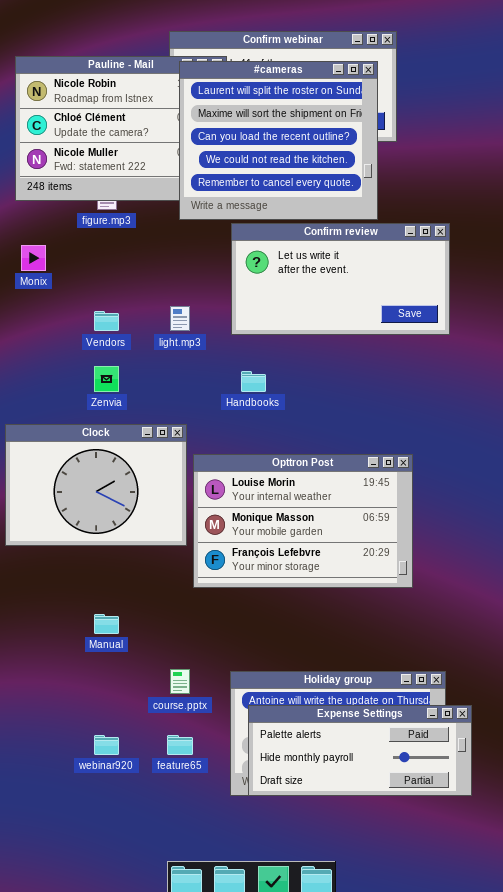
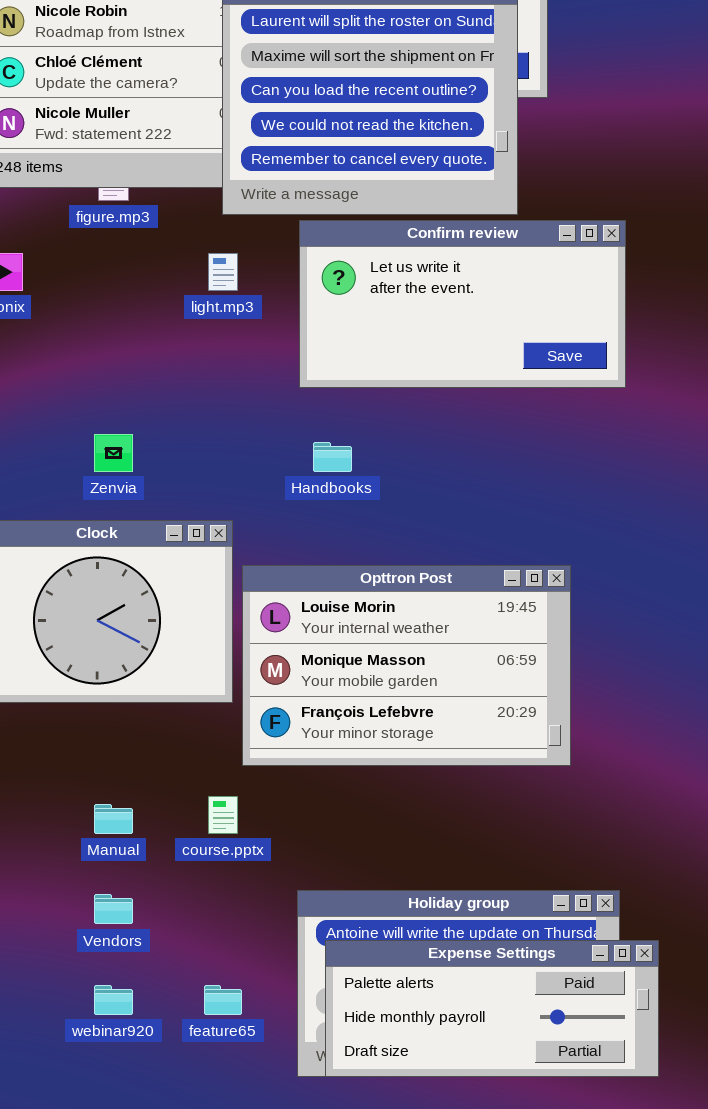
light.mp3: [170,306,190,331] -> [208,253,238,291], moved
Vendors: [94,311,119,331] -> [94,894,133,924], moved
course.pptx: [170,669,190,694] -> [208,796,238,834], moved

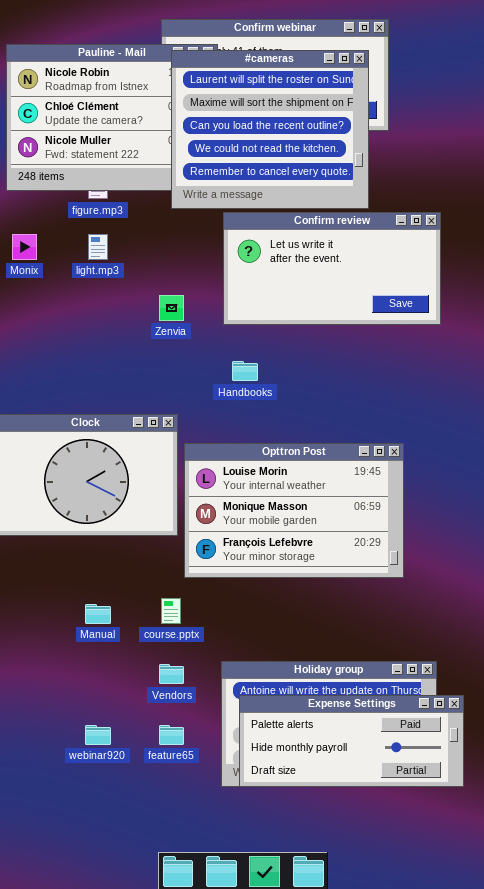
light.mp3: [208,253,238,291] -> [88,234,108,260], moved
Zenvia: [94,434,133,472] -> [159,295,184,321], moved
Vendors: [94,894,133,924] -> [159,664,184,684], moved

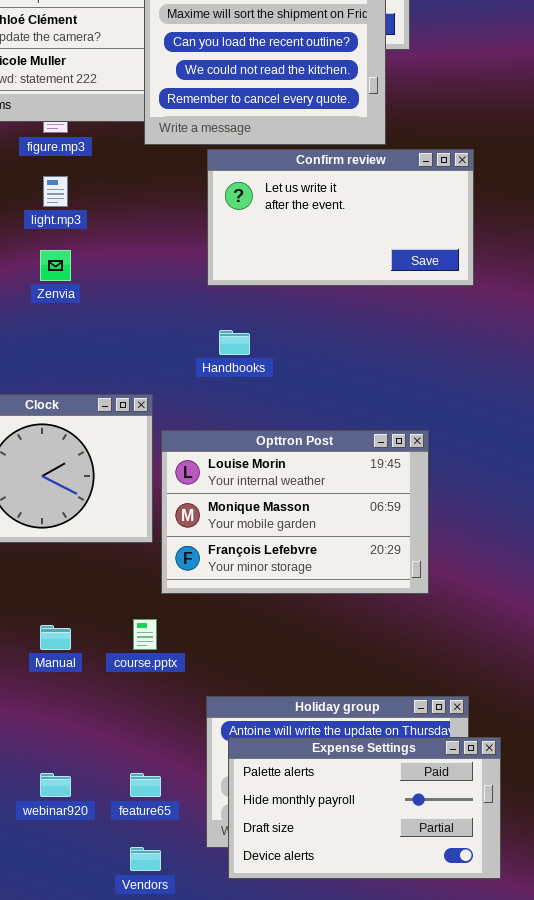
Zenvia: [159,295,184,321] -> [40,250,71,281], moved
Vendors: [159,664,184,684] -> [130,847,161,871], moved
Expense Settings: [239,695,464,787] -> [228,737,501,879], resized

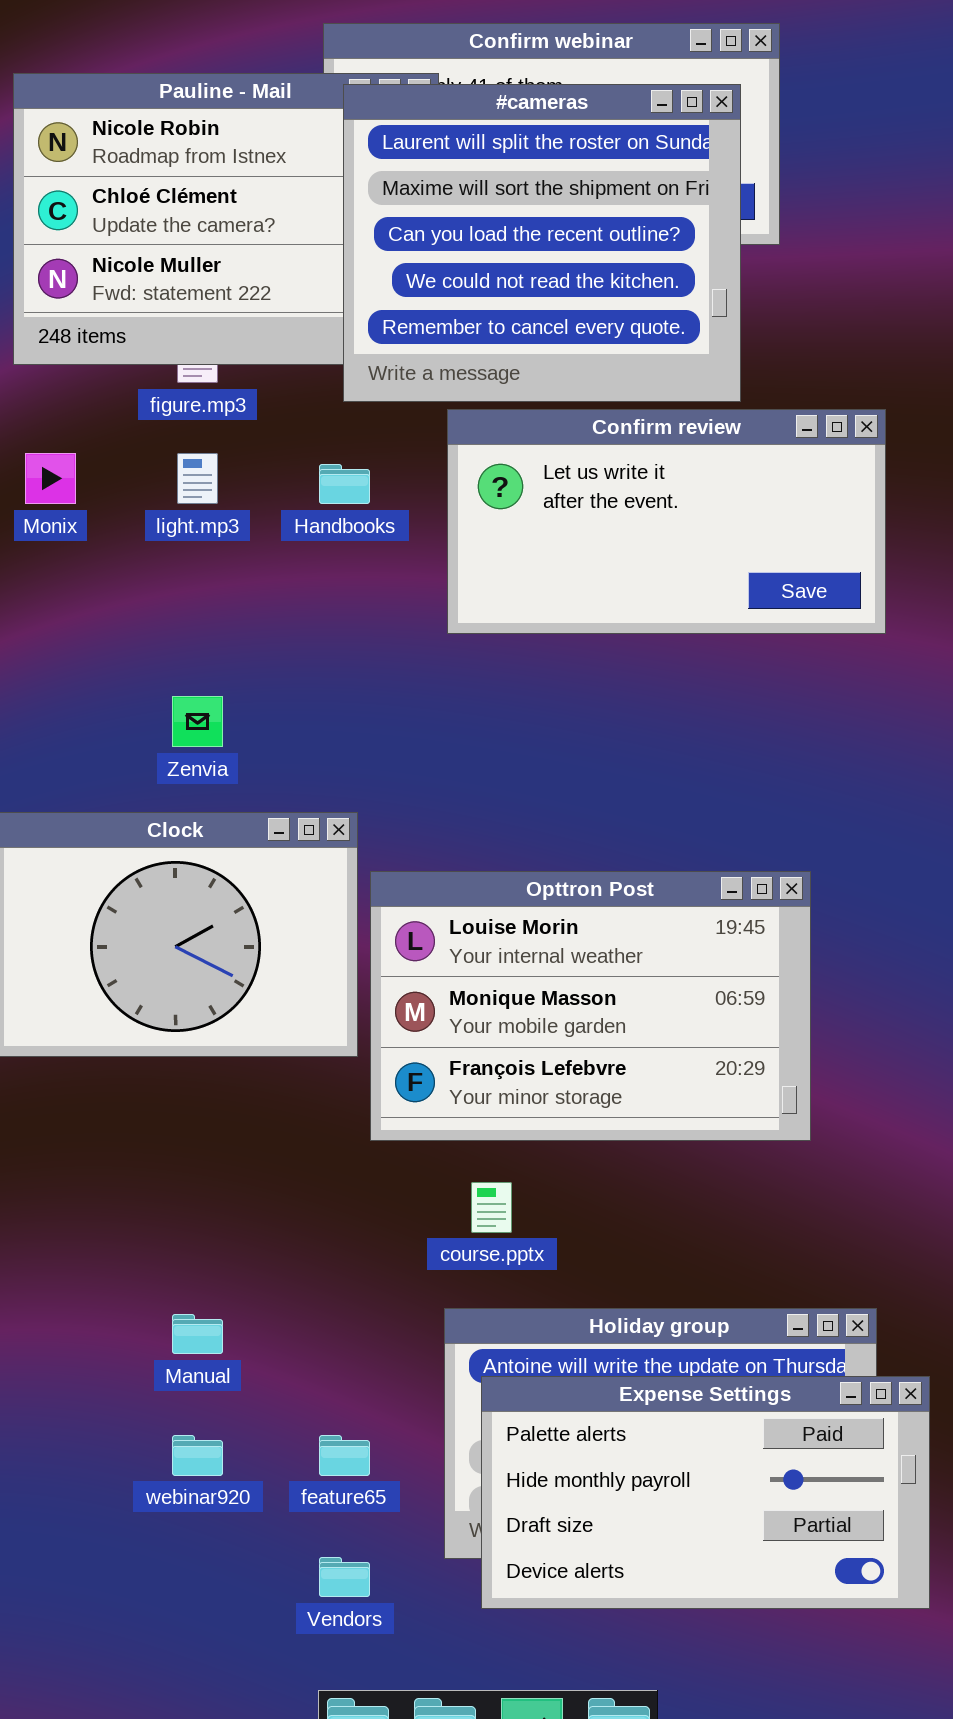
Zenvia: [40,250,71,281] -> [172,696,223,747], moved
Handbooks: [219,330,250,355] -> [319,464,370,504], moved
course.pptx: [133,619,157,650] -> [471,1182,512,1233], moved
Manual: [40,625,71,650] -> [172,1314,223,1354], moved

